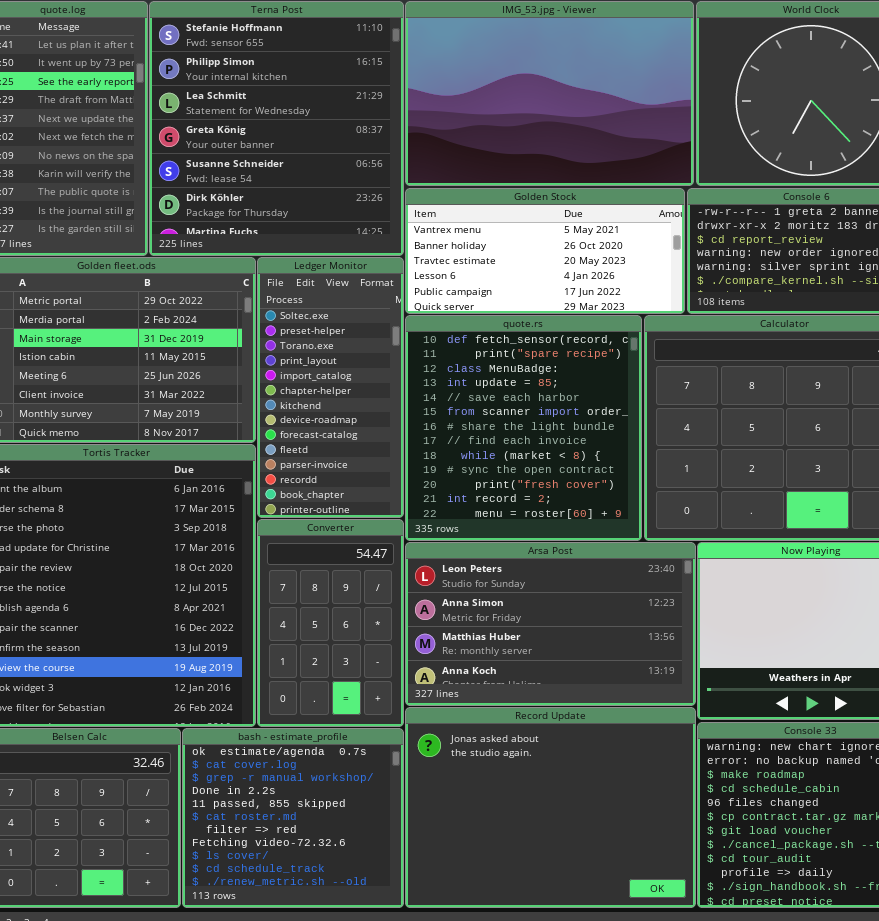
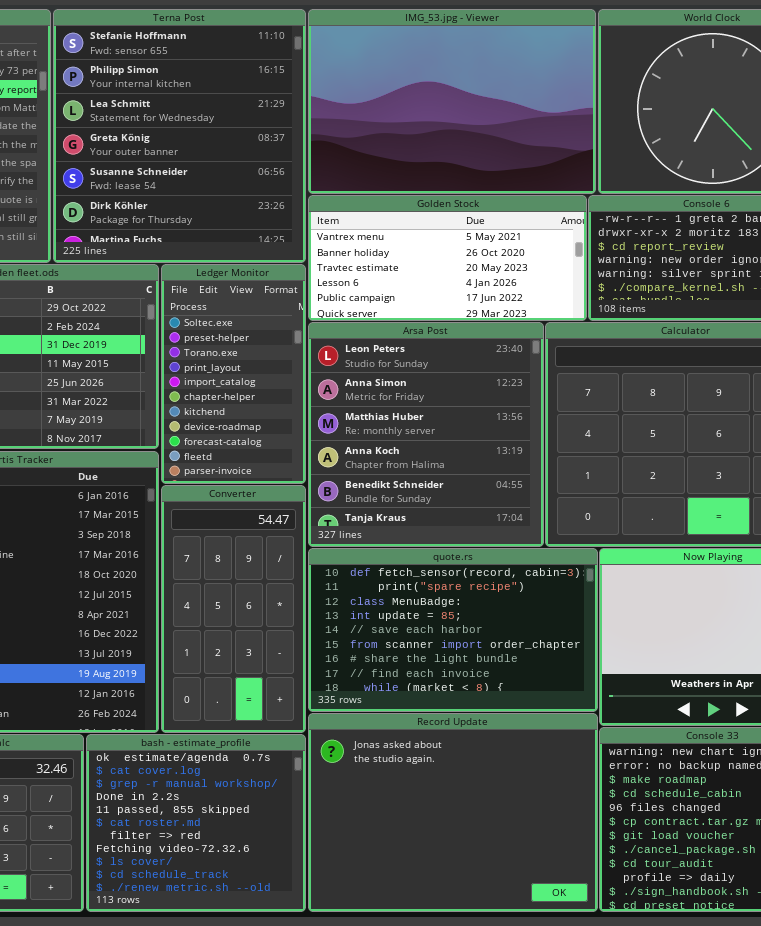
Ledger Monitor: [257,257,404,518] -> [161,264,306,484], resized
quote.rs: [405,315,642,541] -> [308,548,598,712], moved, resized
Converter: [257,519,404,727] -> [161,485,306,733], resized
Arsa Post: [405,542,696,706] -> [308,322,544,547], moved, resized

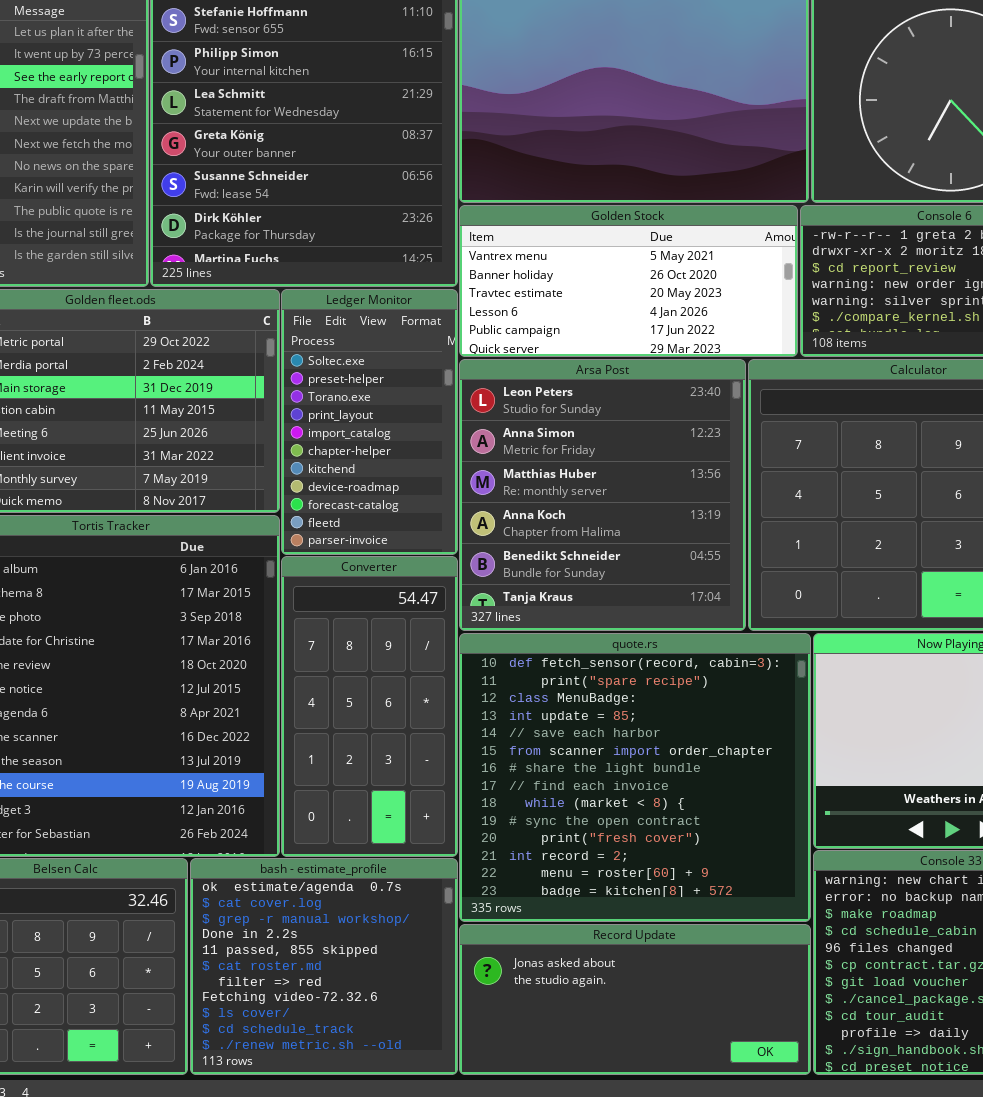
quote.rs: [308,548,598,712] -> [459,633,811,922], resized
Record Update: [308,713,598,912] -> [459,924,811,1075], resized

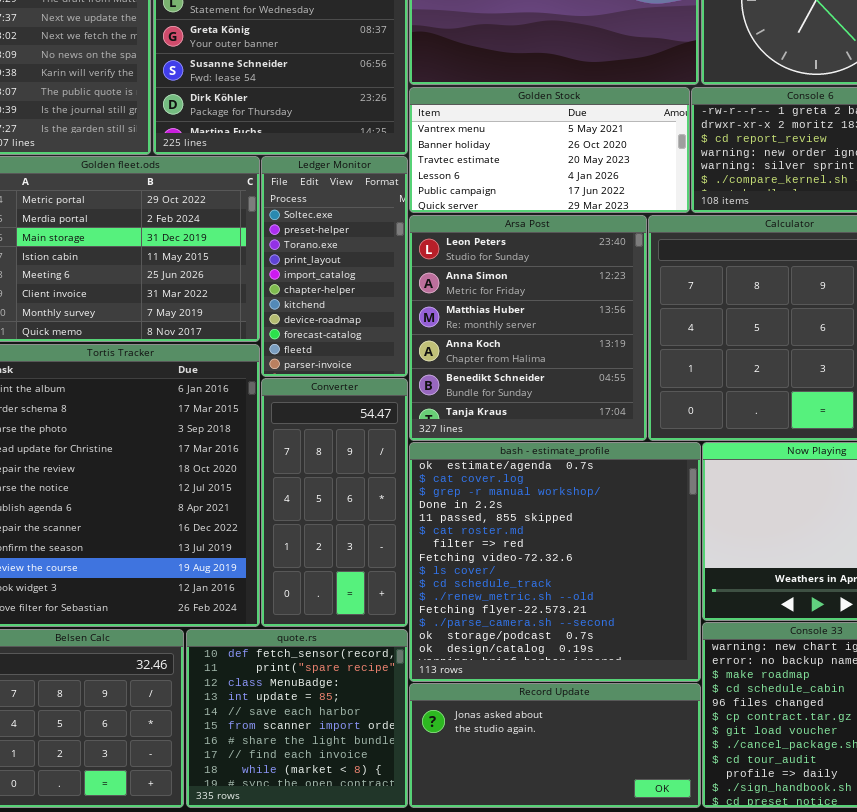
quote.rs: [459,633,811,922] -> [186,629,408,808], moved, resized
bash - estimate_profile: [190,858,458,1075] -> [409,442,701,682], moved, resized

